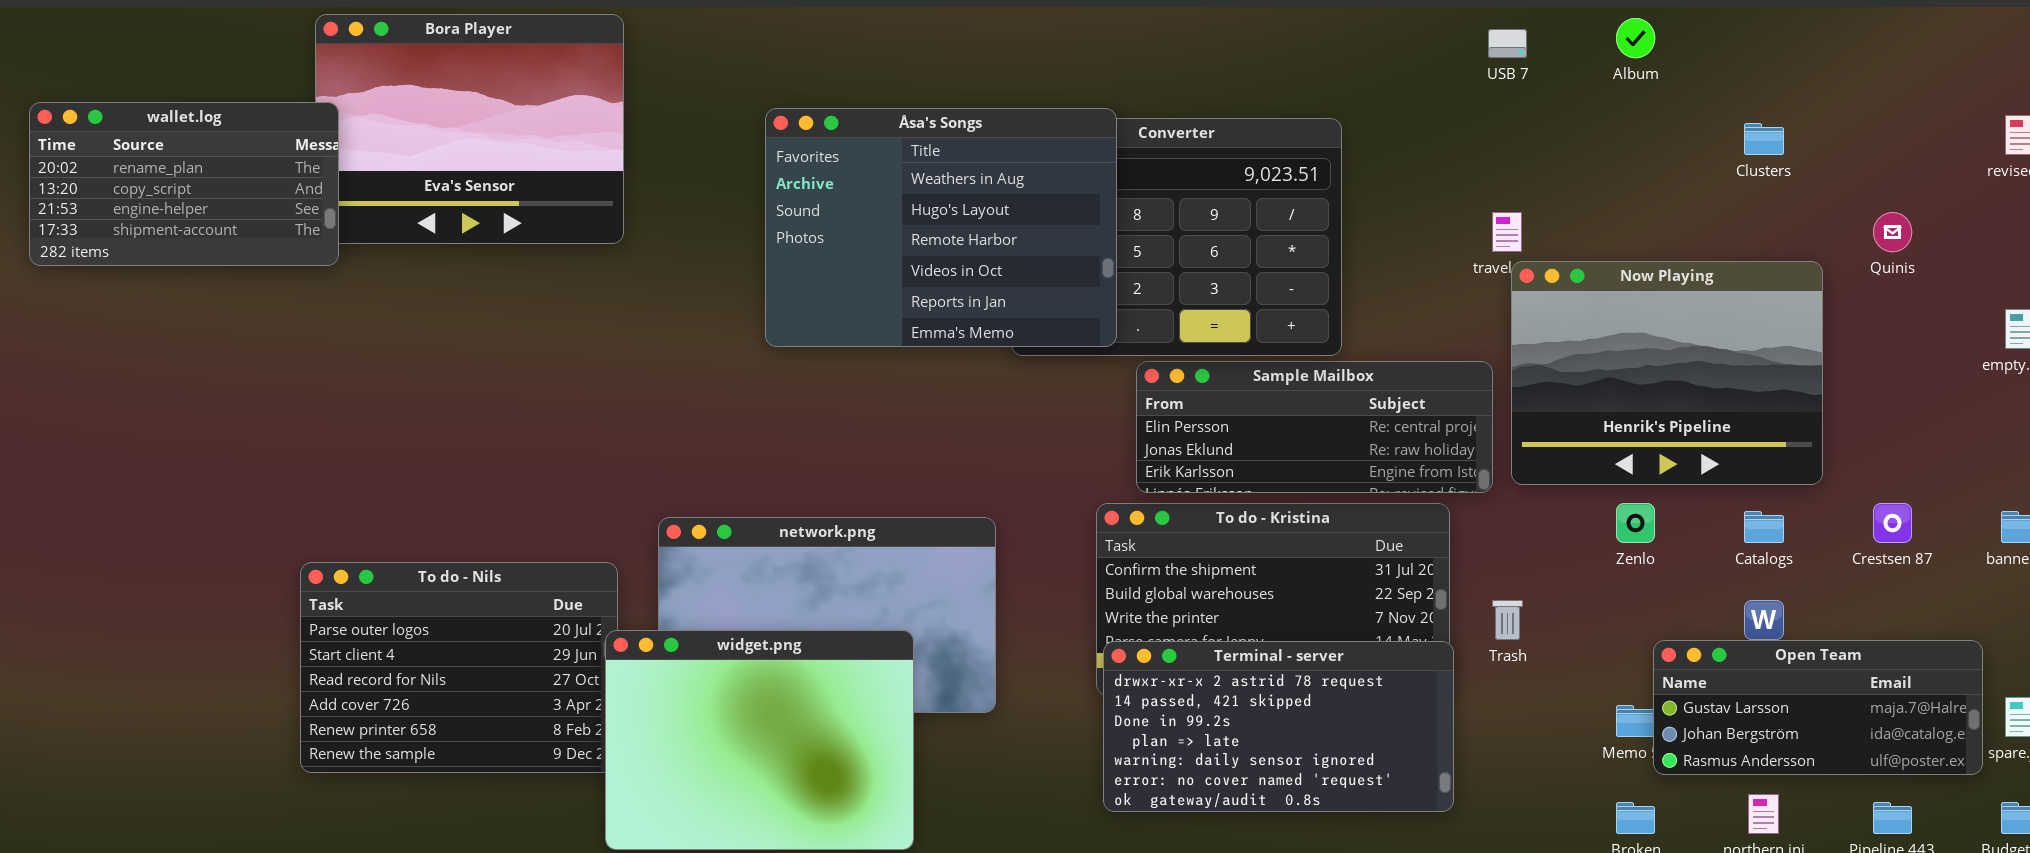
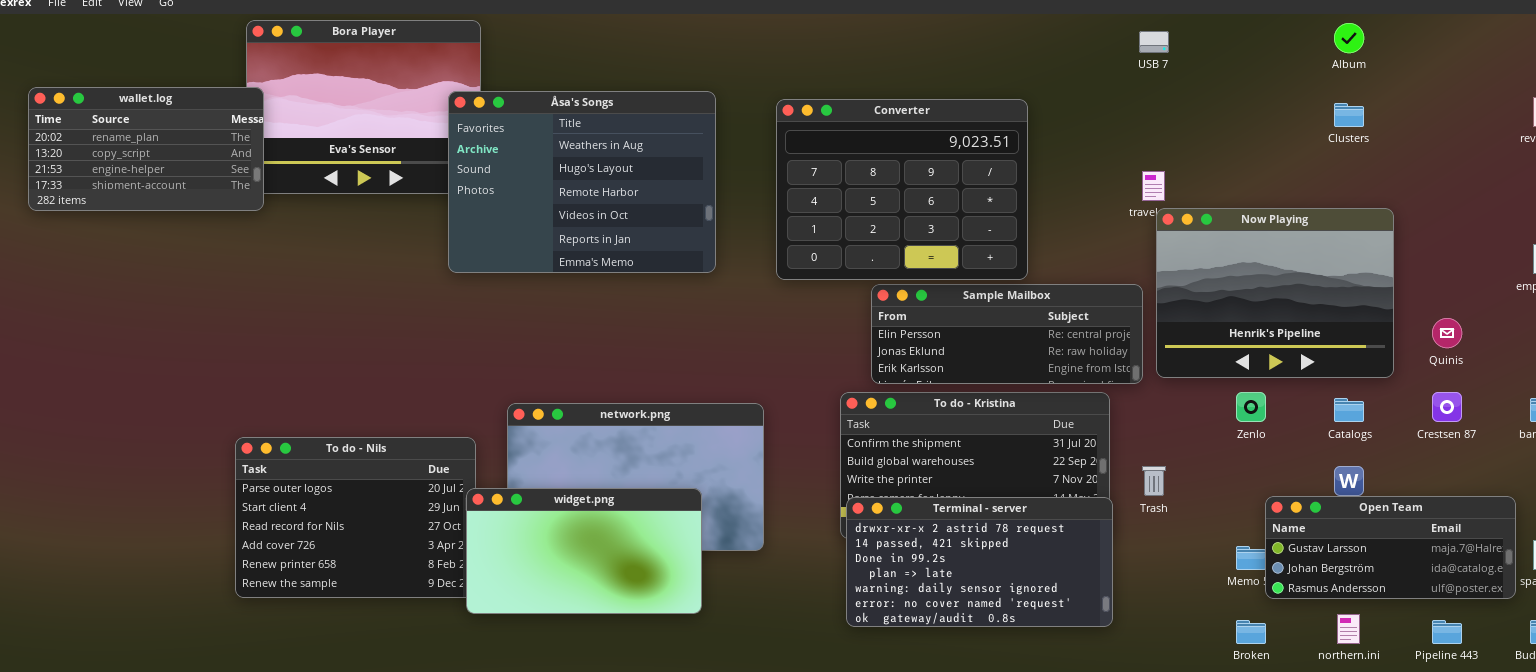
Album: [1616,18,1655,58] -> [1334,23,1364,53], moved
Åsa's Songs: [765,108,1117,347] -> [448,91,716,273], moved
Quinis: [1873,212,1912,252] -> [1432,318,1462,348], moved
widget.png: [605,630,914,850] -> [466,488,702,614], resized

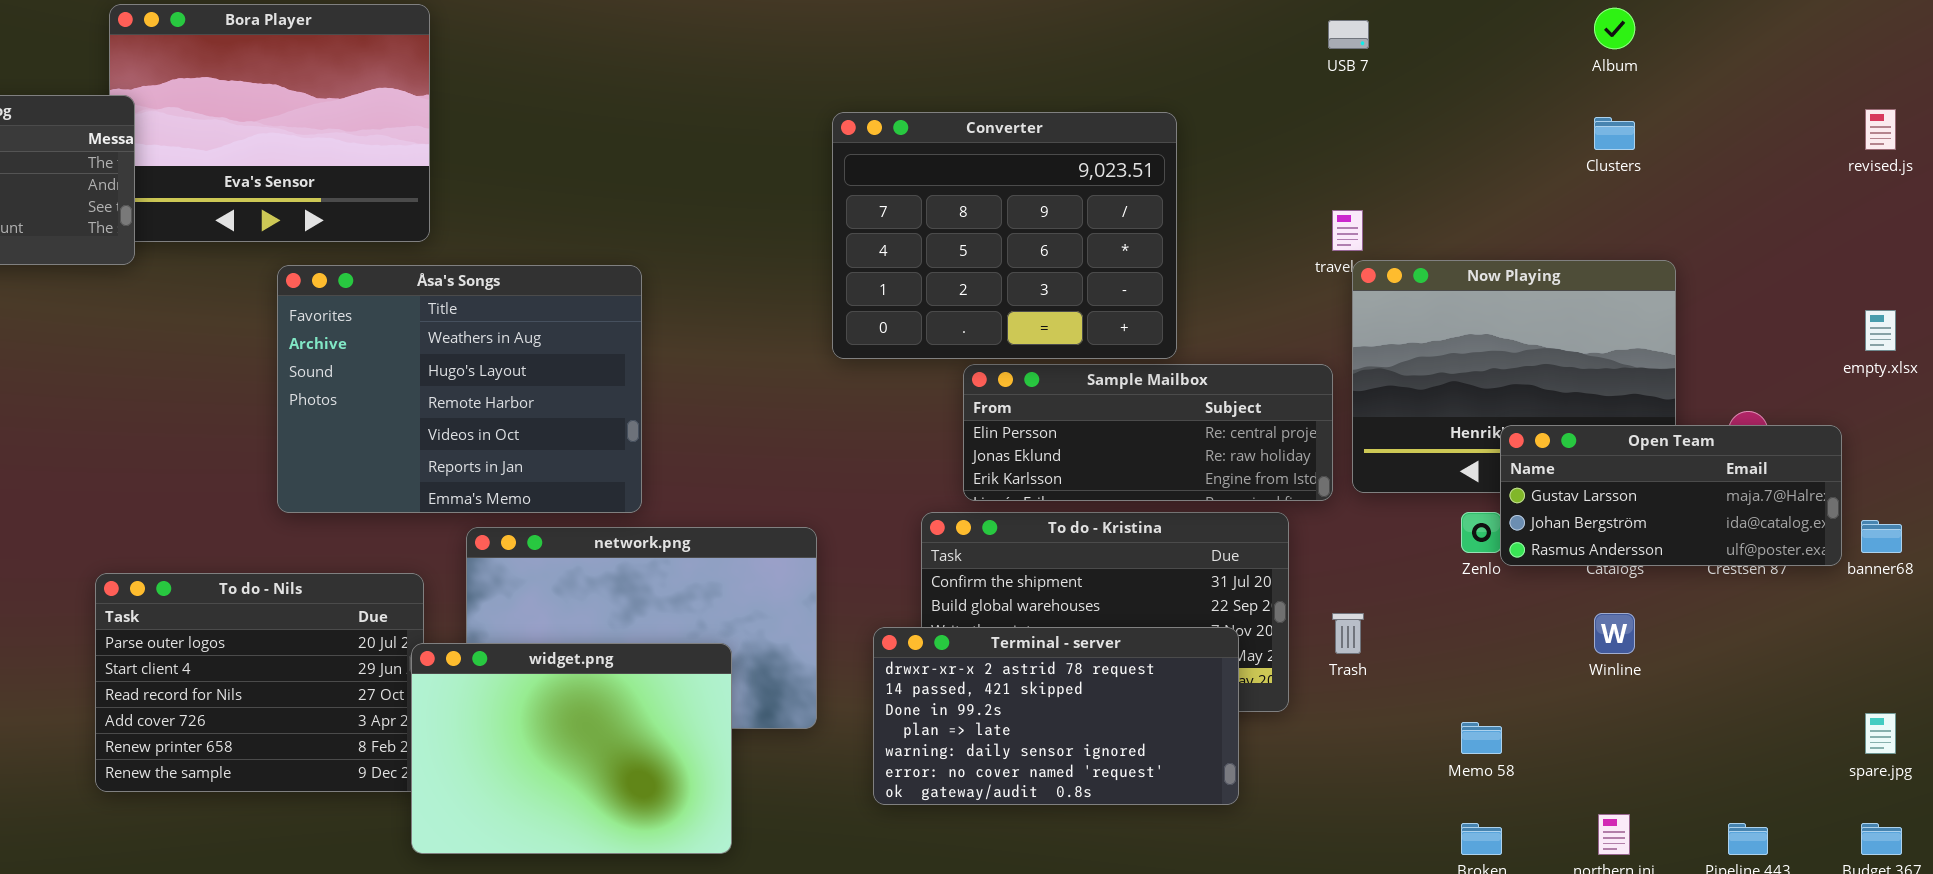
Åsa's Songs: [448,91,716,273] -> [277,265,642,513], moved
widget.png: [466,488,702,614] -> [411,643,732,854], resized
Open Team: [1265,496,1516,599] -> [1500,425,1842,566], moved
Terminal - server: [846,497,1113,627] -> [873,627,1239,805], moved

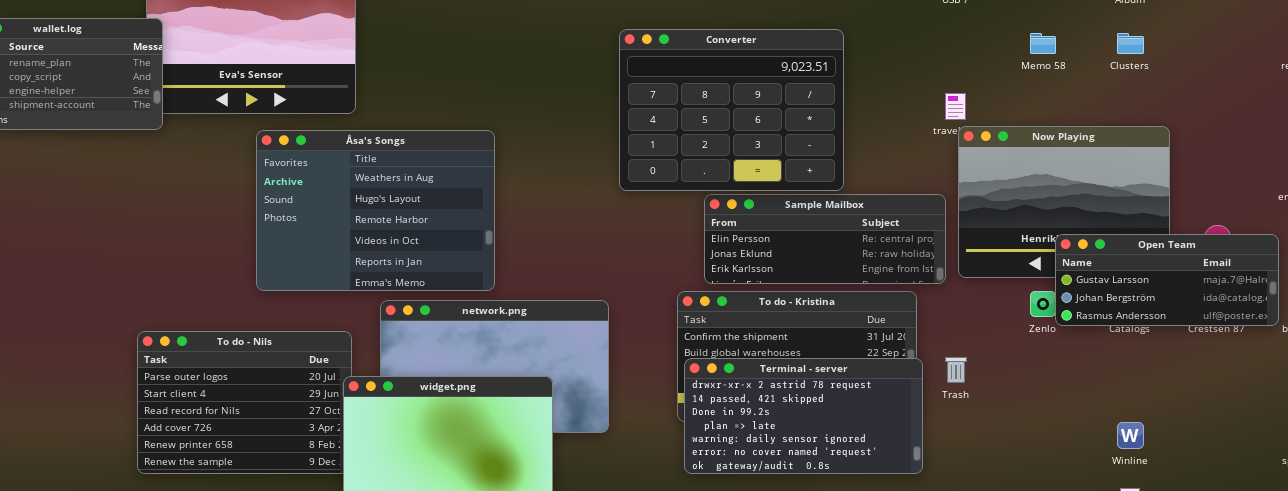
Winline: [1594,613,1635,654] -> [1117,422,1144,449], moved
Terminal - server: [873,627,1239,805] -> [684,358,923,474], moved
Memo 58: [1461,722,1502,754] -> [1030,33,1056,54], moved

